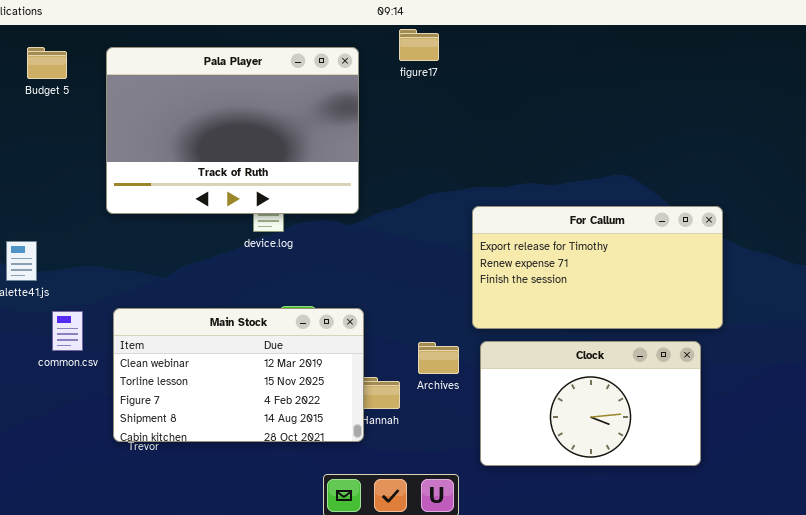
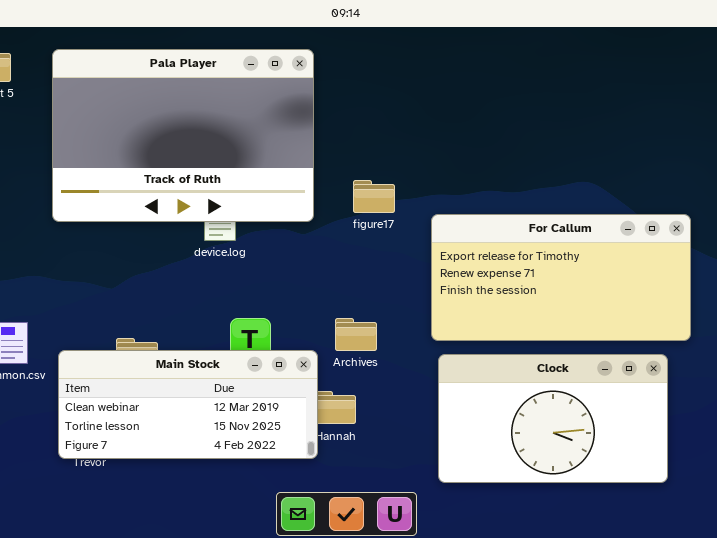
figure17: [399,29,439,61] -> [353,180,395,213], moved
Main Stock: [113,308,364,442] -> [58,350,318,459], resized
Archives: [418,342,459,374] -> [335,318,377,351], moved

